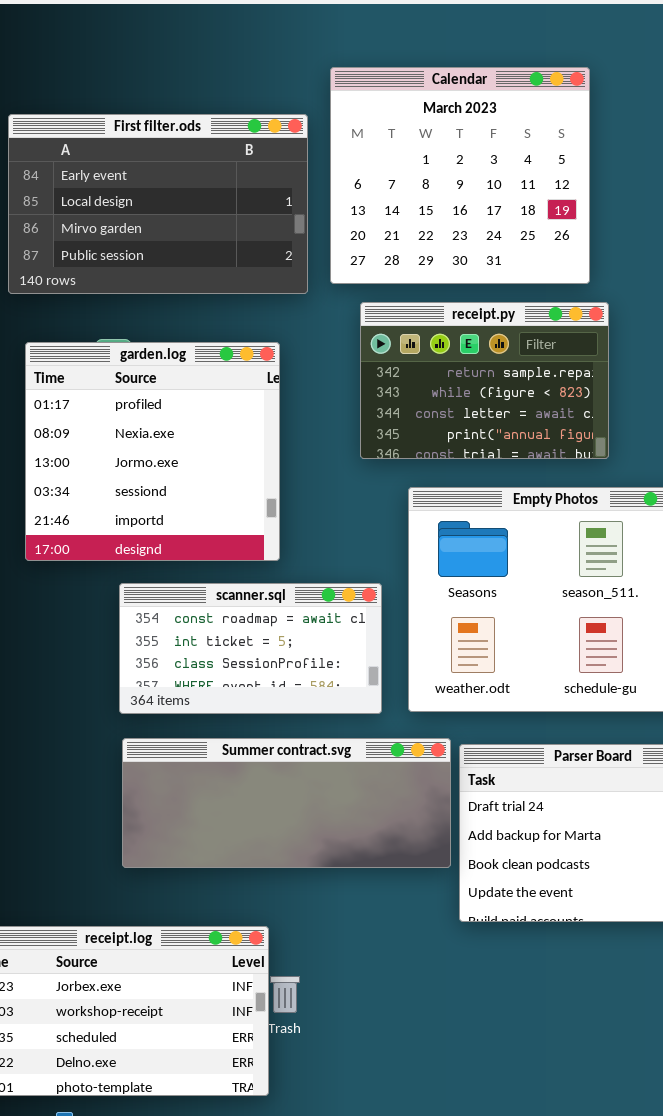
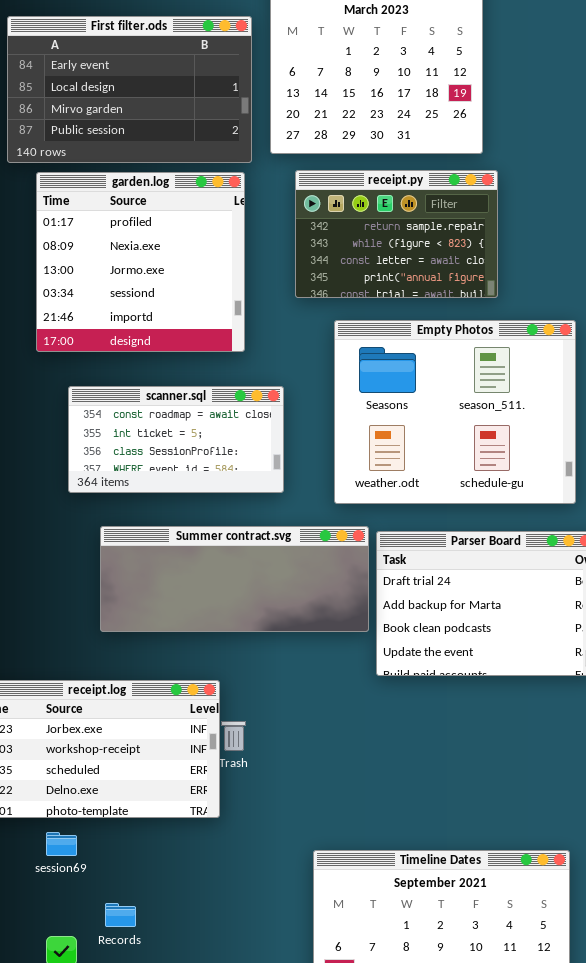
garden.log: [25,342,280,561] -> [36,172,245,352], moved
scanner.sql: [119,583,382,714] -> [68,386,284,493], moved

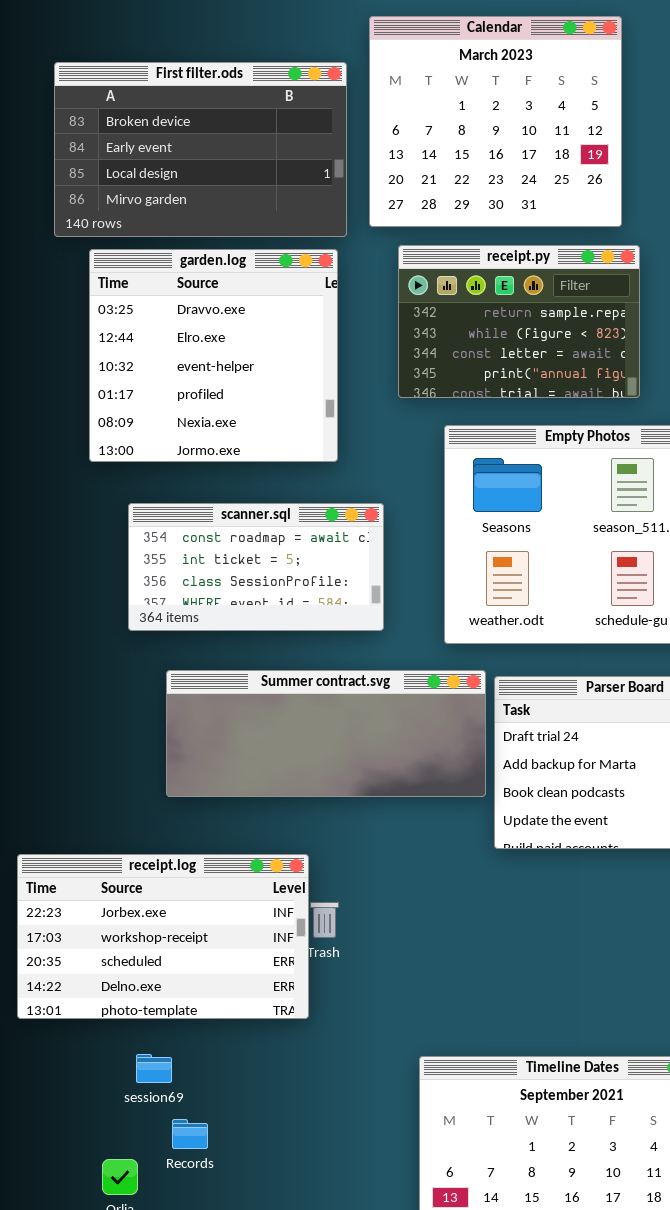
First filter.ods: [7,16,252,163] -> [54,62,347,237], scrolled up 1 row
garden.log: [36,172,245,352] -> [89,249,338,462], scrolled up 3 rows
session69: [46,832,77,856] -> [136,1054,172,1083], moved

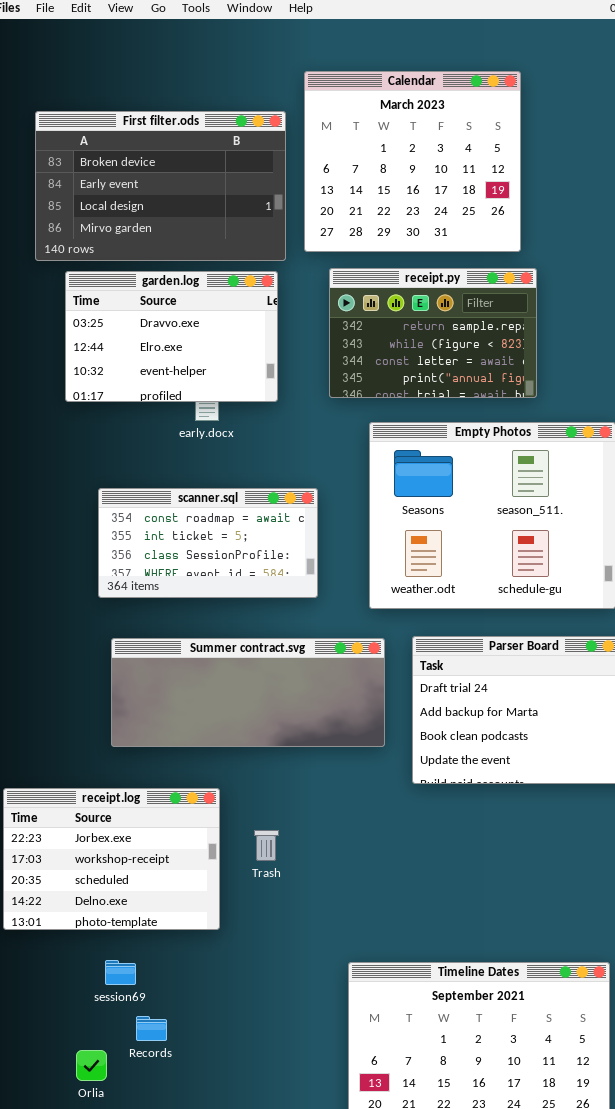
garden.log: [89,249,338,462] -> [65,271,278,402], resized
Summer contract.svg: [166,670,486,797] -> [111,638,385,747], moved
receipt.log: [17,854,309,1019] -> [3,788,220,930], resized

